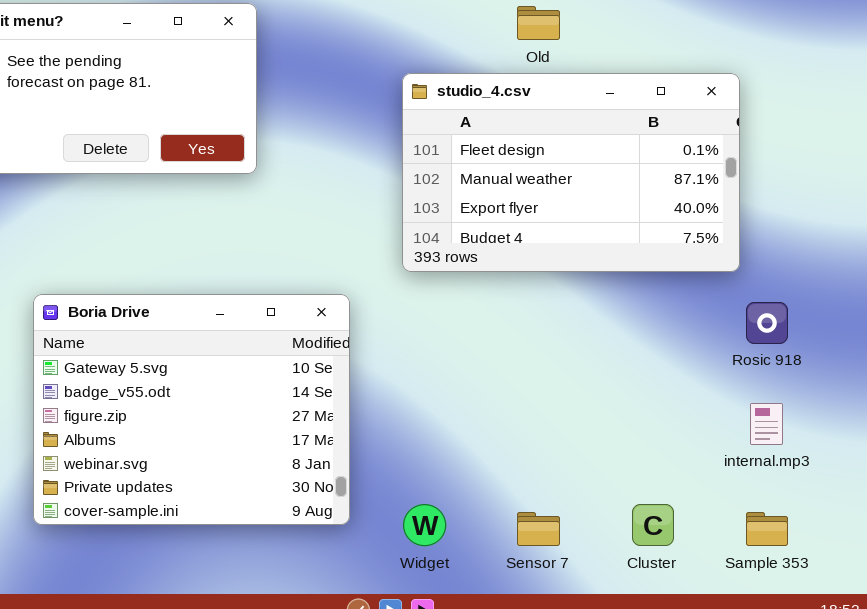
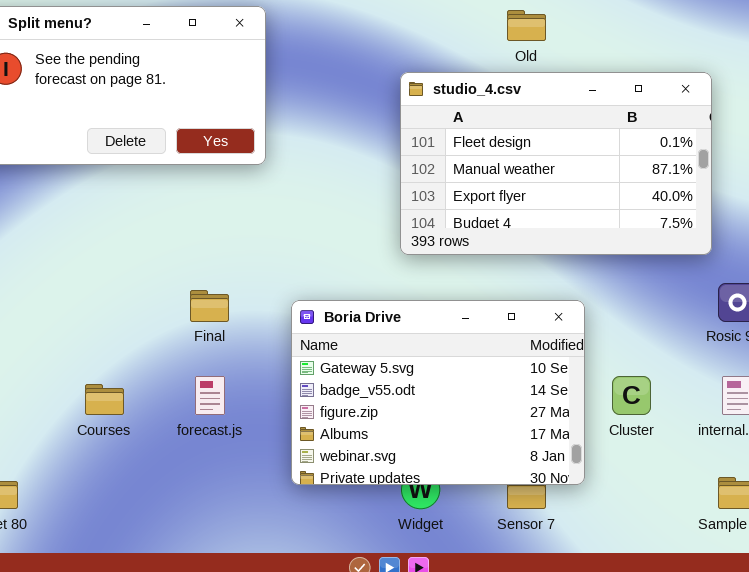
Boria Drive: [33,294,350,525] -> [291,300,585,485], moved, resized
Cluster: [632,504,674,546] -> [612,376,651,415], moved

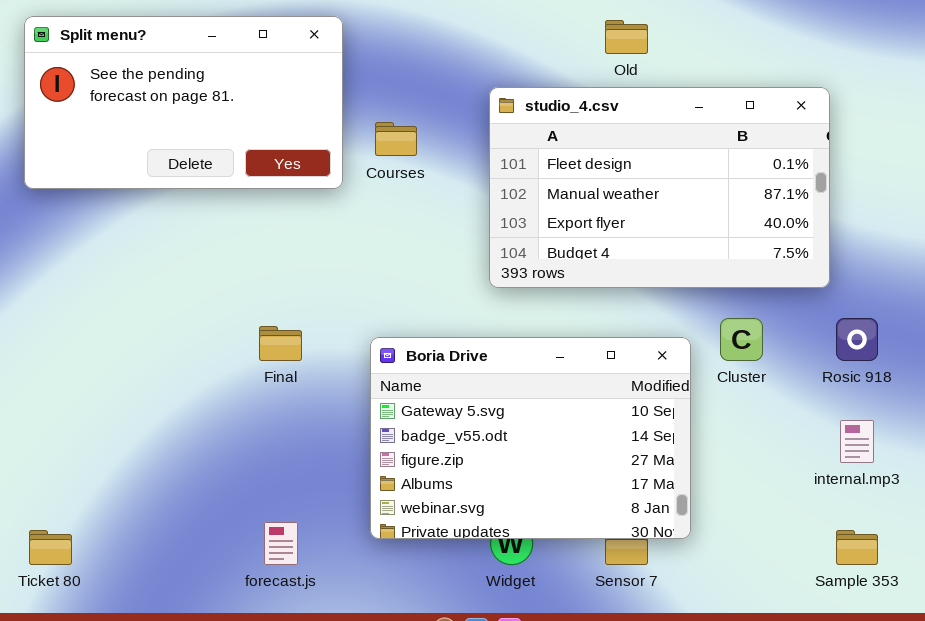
forecast.js: [195,376,225,415] -> [264,522,298,565], moved
Cluster: [612,376,651,415] -> [720,318,763,361], moved
Courses: [85,384,124,415] -> [375,122,417,156], moved

